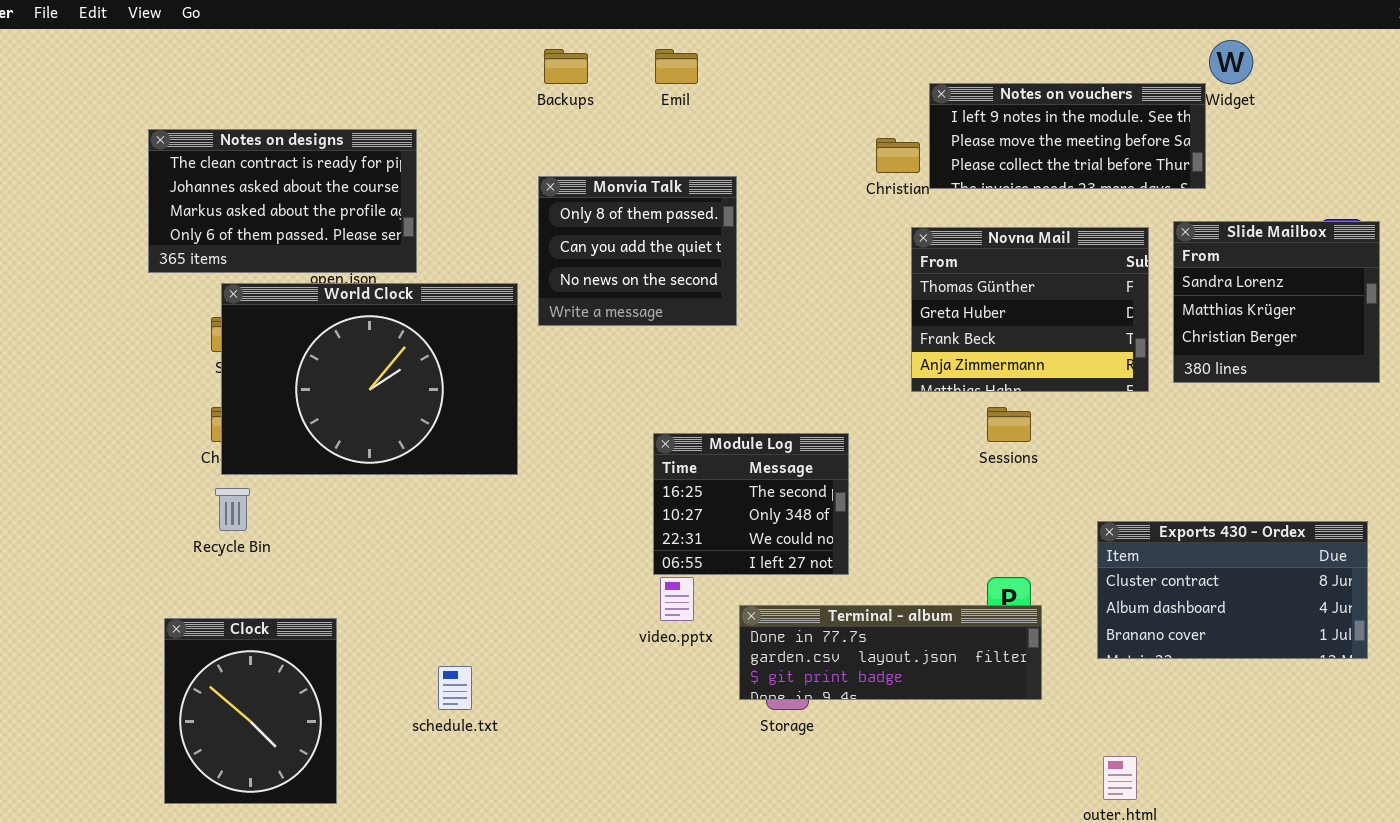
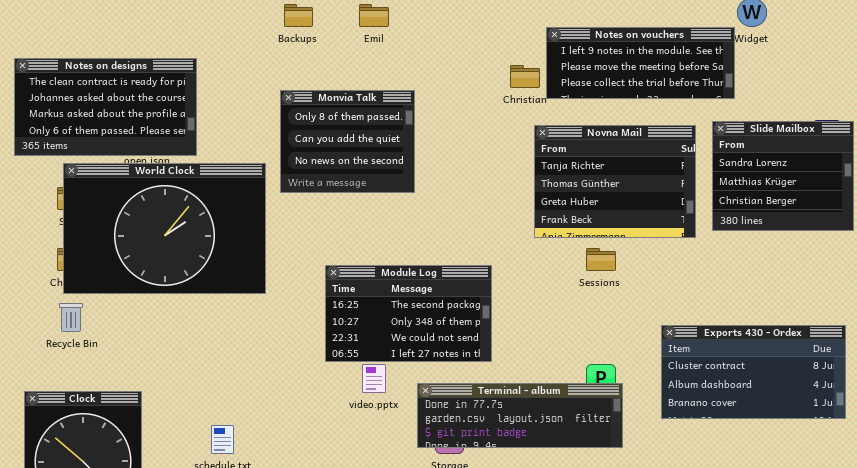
Novna Mail: [911,227,1149,392] -> [534,125,696,238], scrolled up 1 row
Module Log: [653,433,849,575] -> [325,265,492,362], resized

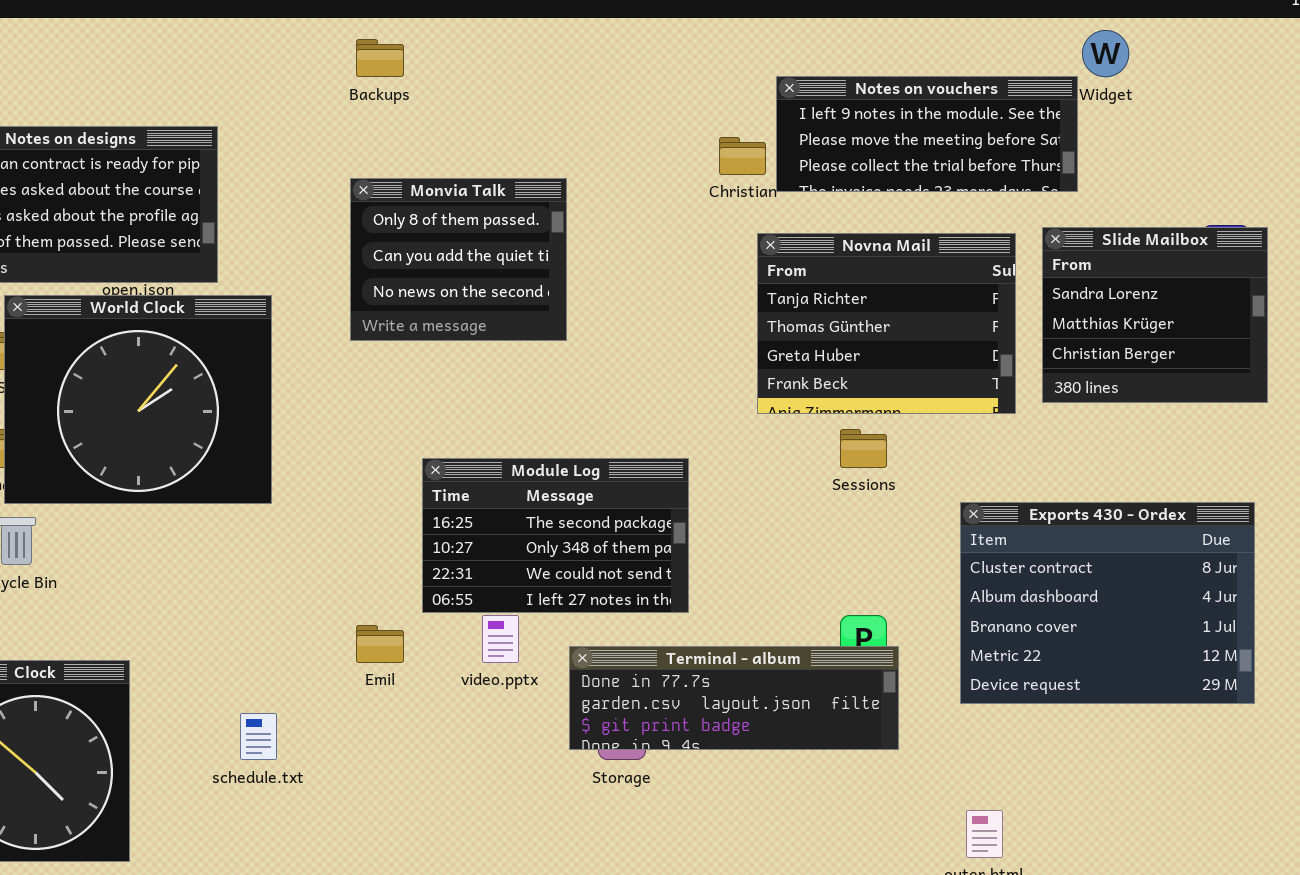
Emil: [359,4,389,27] -> [356,625,404,663], moved
World Clock: [63,163,266,294] -> [4,295,272,504], resized
Exports 430 - Ordex: [661,325,846,419] -> [960,502,1255,704], resized

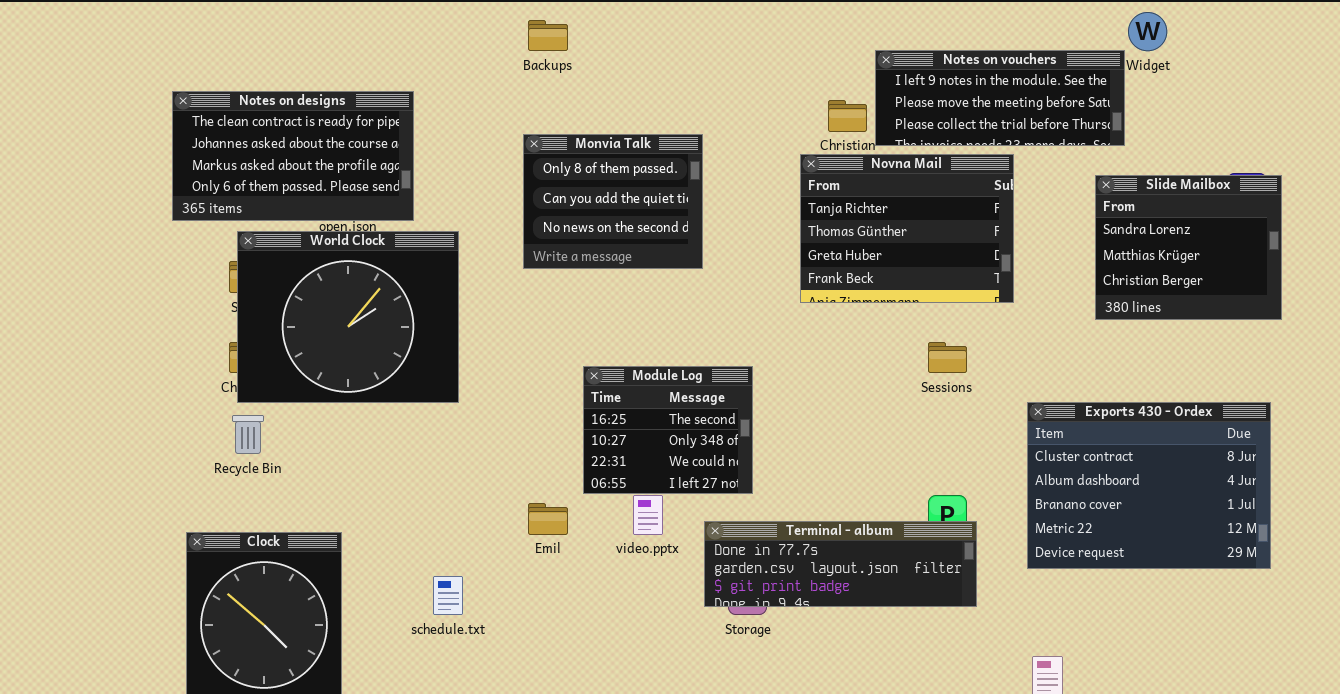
Novna Mail: [757,233,1016,414] -> [800,154,1014,303], moved
Module Log: [422,458,689,613] -> [583,366,753,494], resized

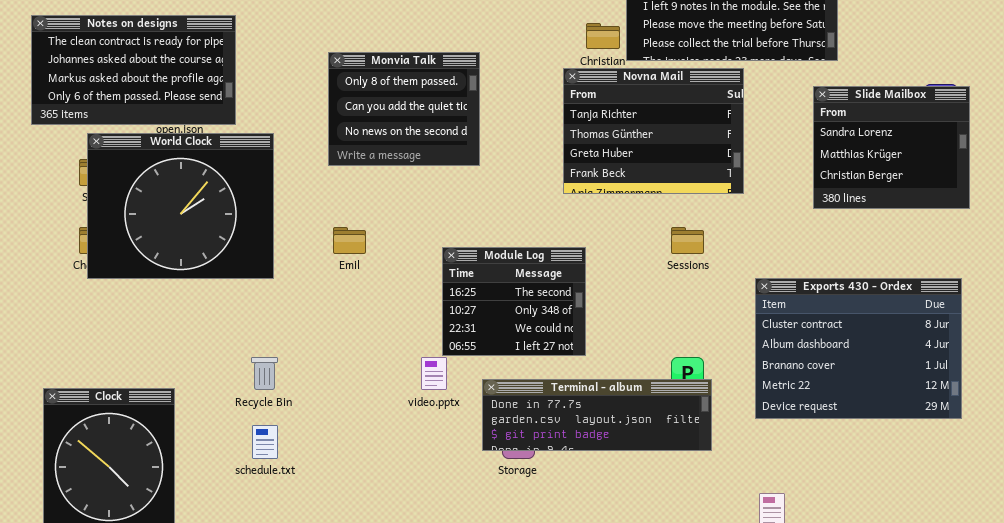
Module Log: [583,366,753,494] -> [442,247,586,356], moved
Recycle Bin: [232,415,264,454] -> [251,357,278,390], moved
Emil: [528,503,568,535] -> [333,227,366,254], moved

